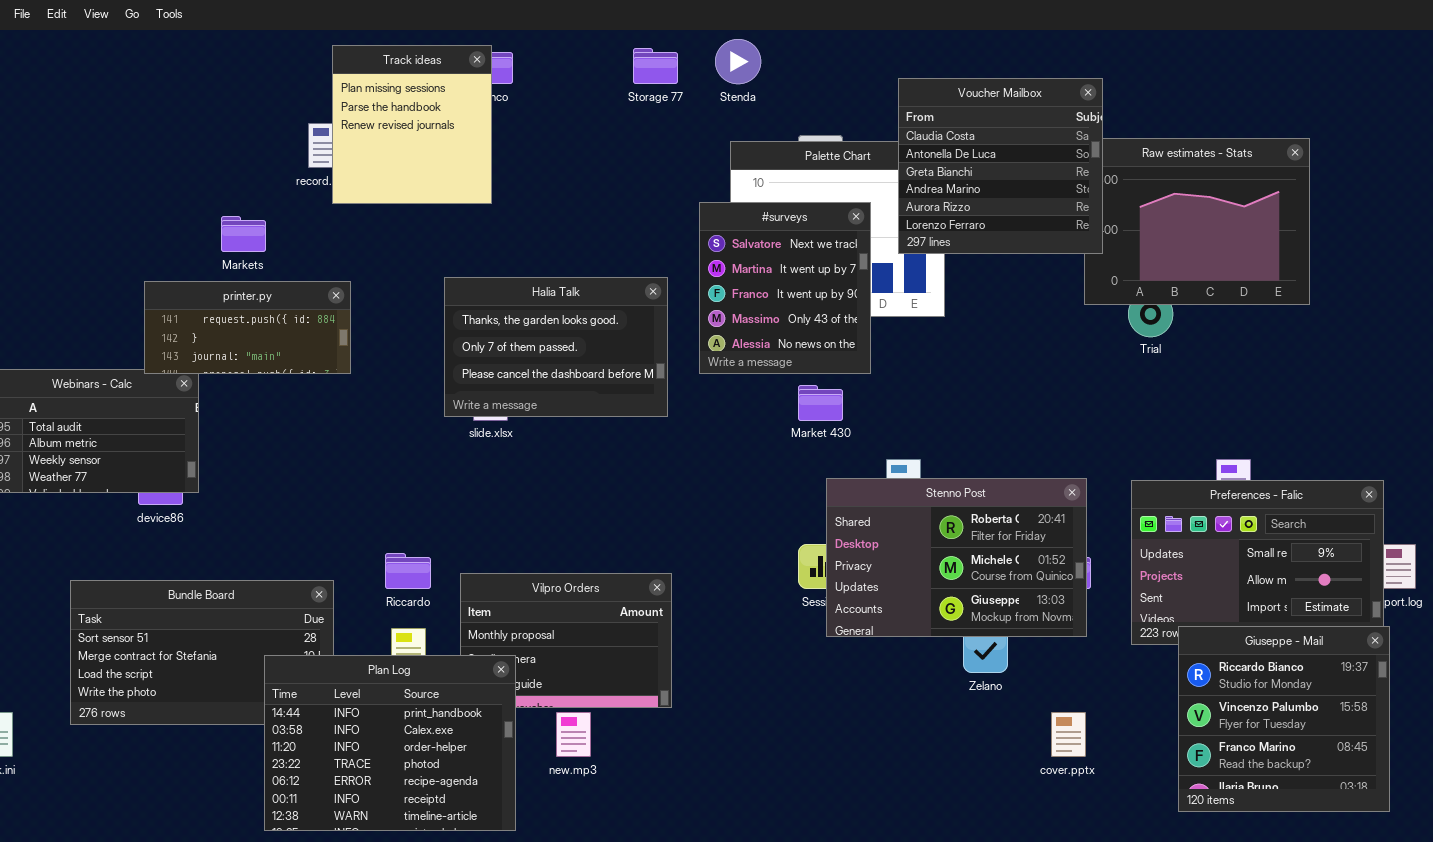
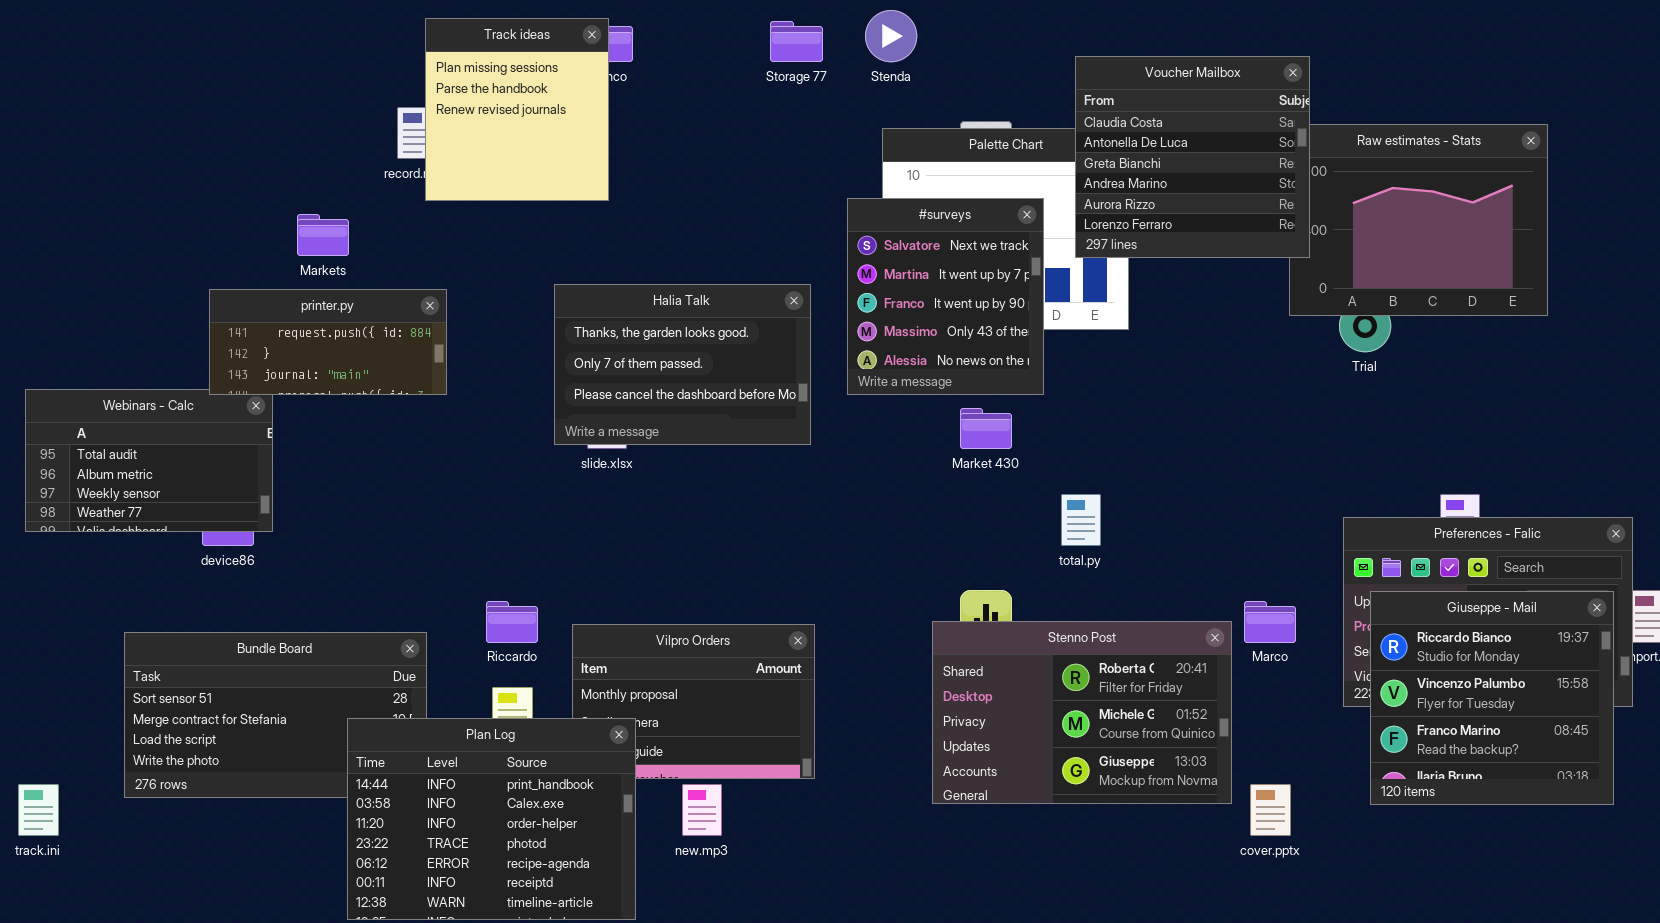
Stenno Post: [826,478,1087,637] -> [932,621,1232,804], moved
Giuseppe - Mail: [1178,626,1390,812] -> [1370,591,1614,805], moved

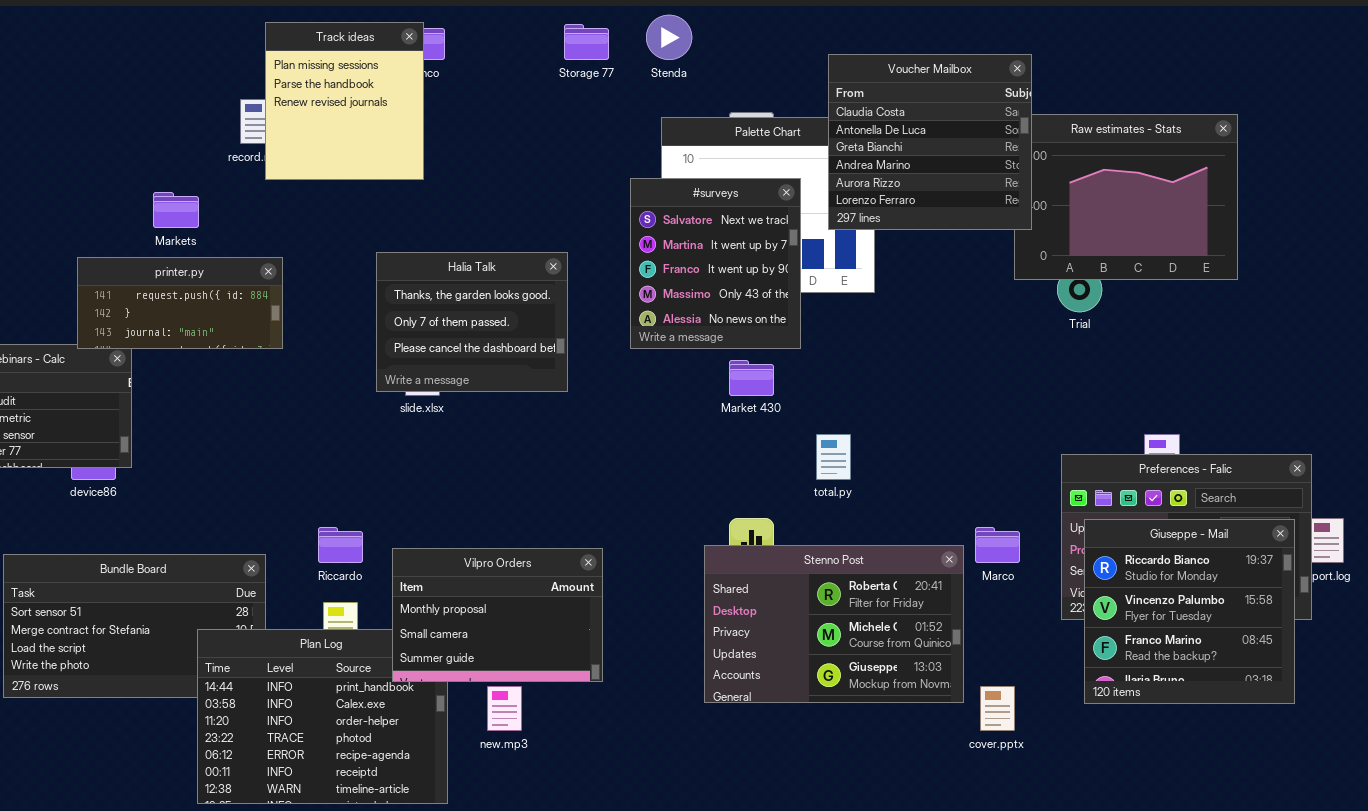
Halia Talk: [554,284,811,445] -> [376,252,568,392], resized
Vilpro Orders: [572,624,815,779] -> [392,548,603,682], raised

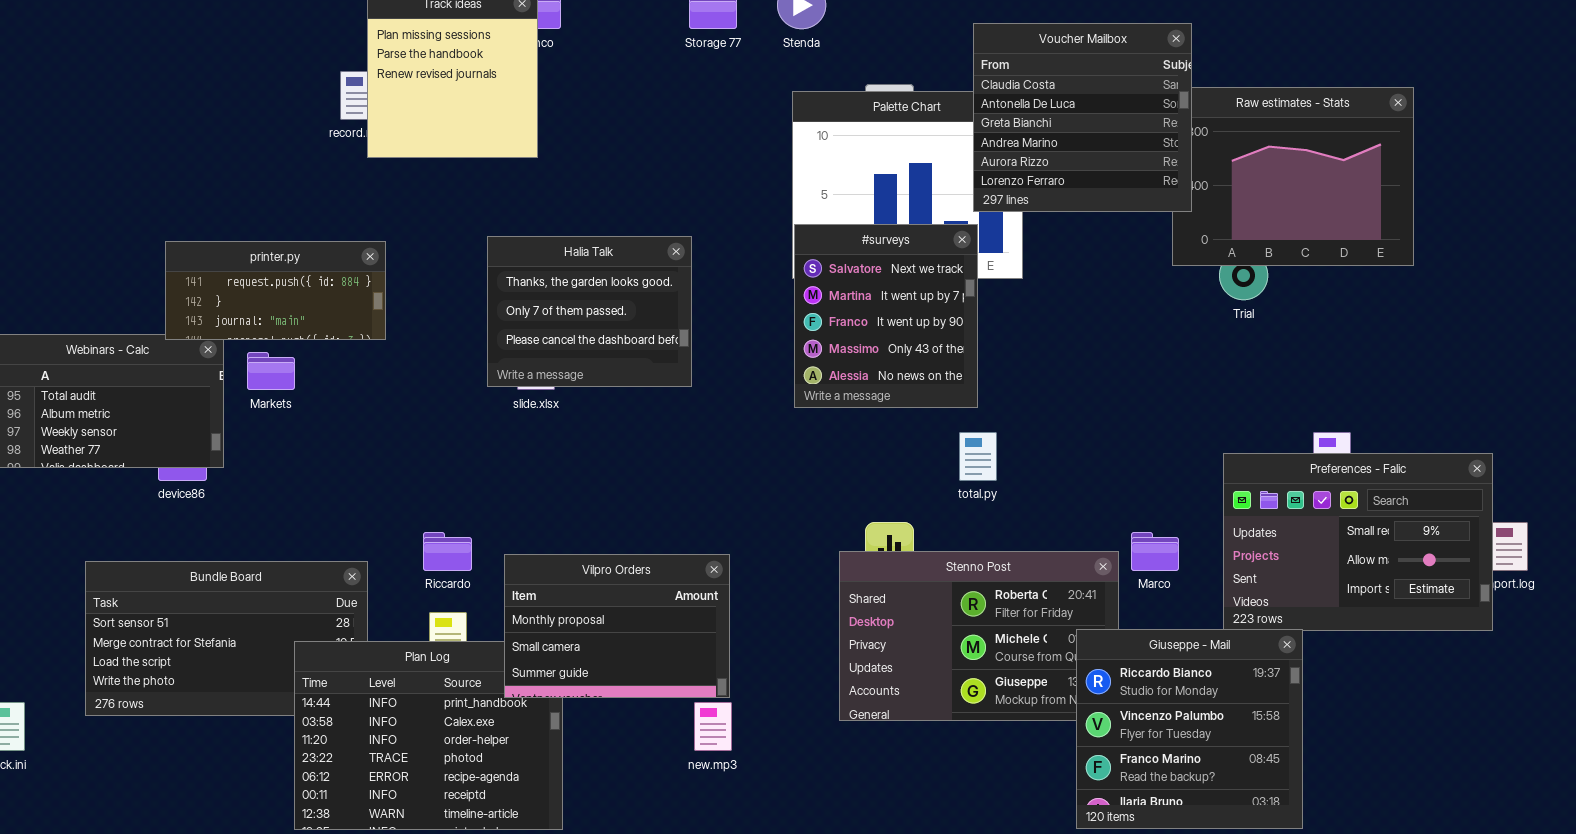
#surveys: [630,178,801,349] -> [794,224,978,408], moved
Markets: [153,192,199,228] -> [247,352,295,390], moved
Giuseppe - Mail: [1084,519,1295,704] -> [1076,629,1303,829], moved
new.mp3: [487,686,522,731] -> [694,702,732,751], moved

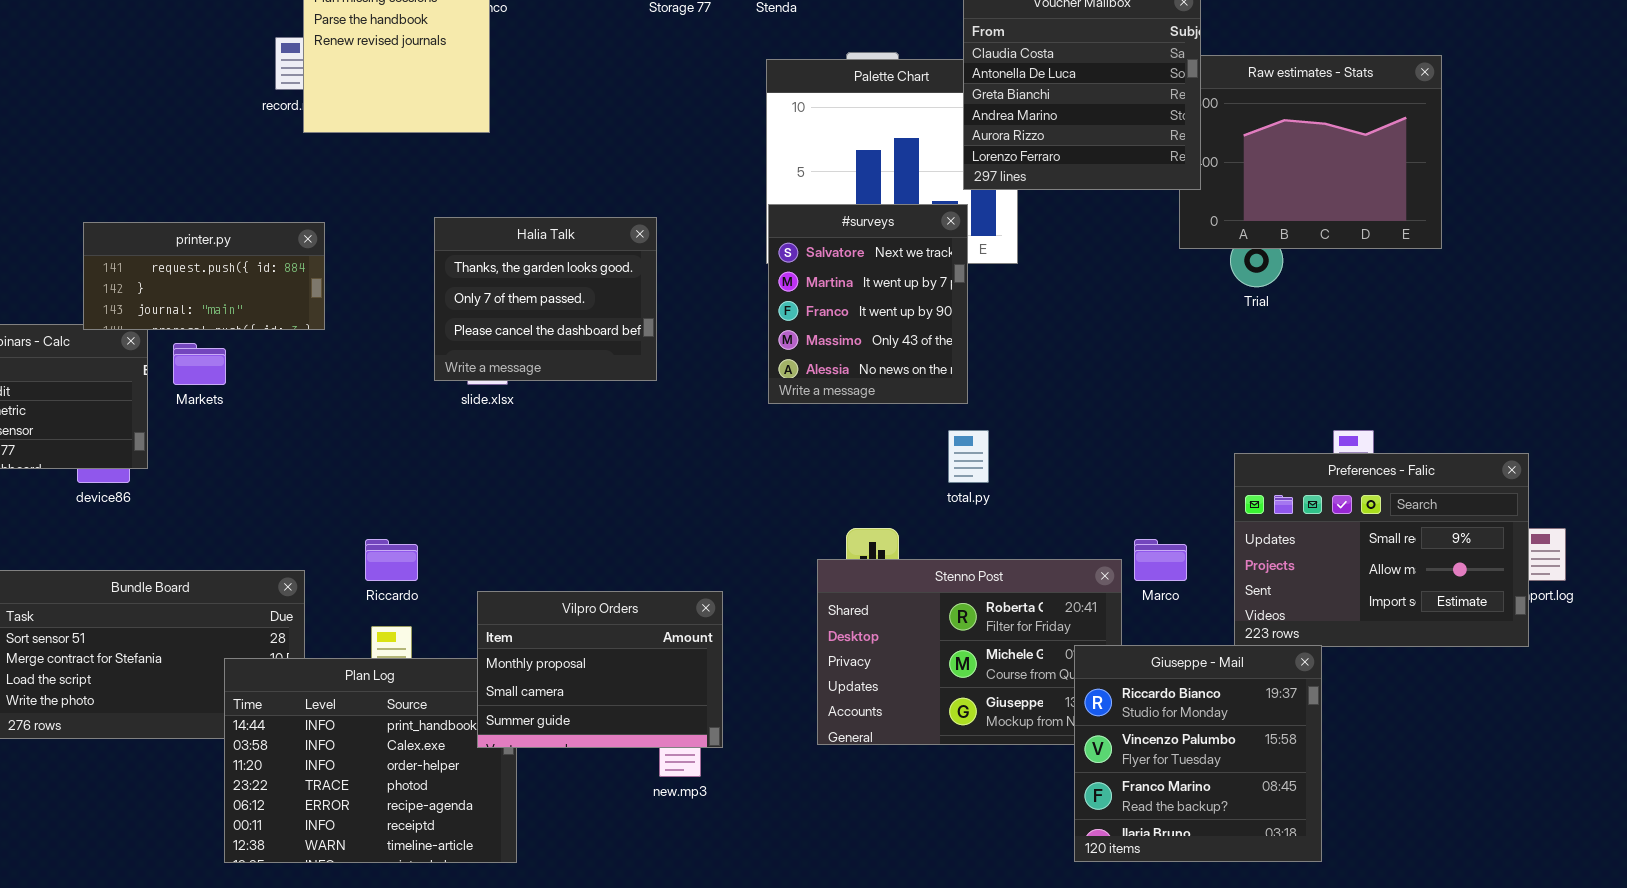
Vilpro Orders: [504,554,730,698] -> [477,591,723,748], moved

